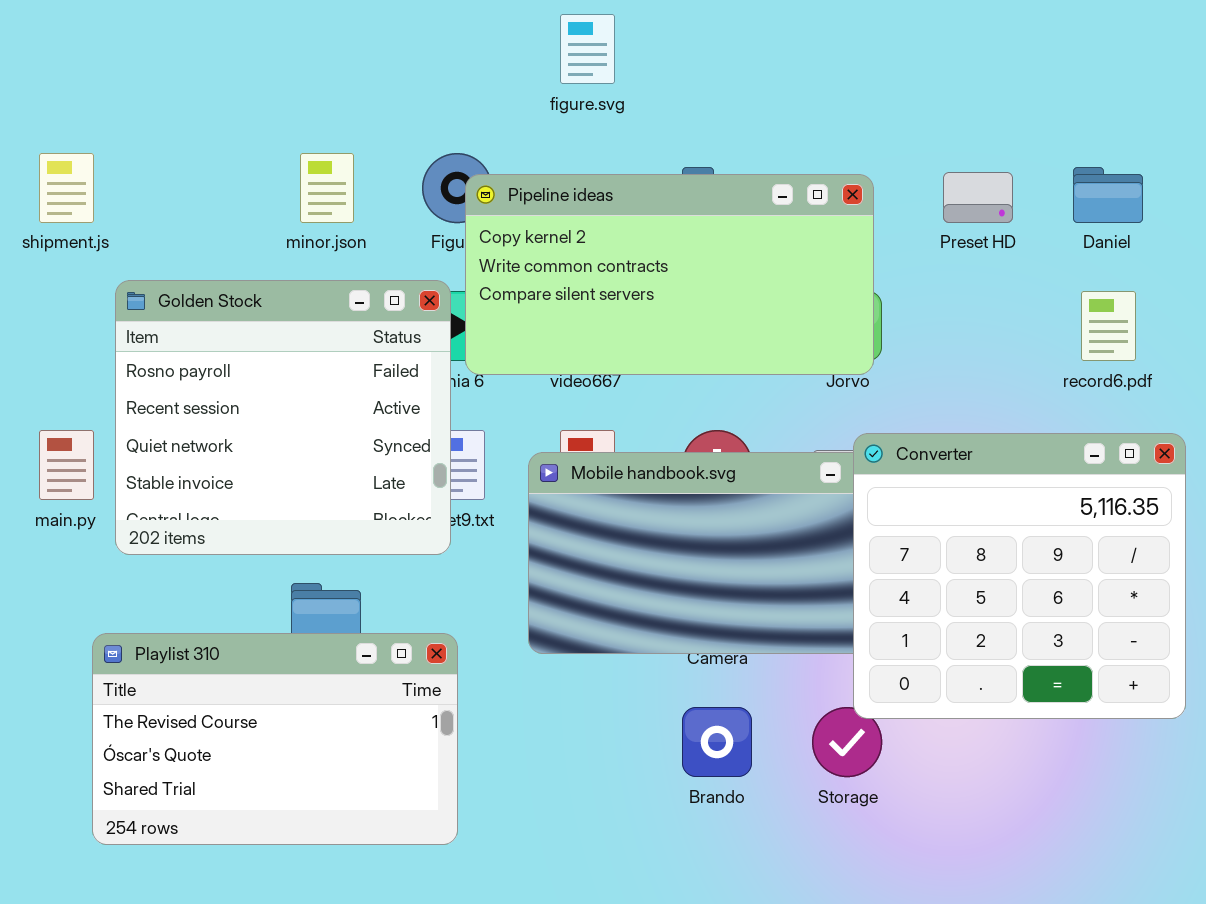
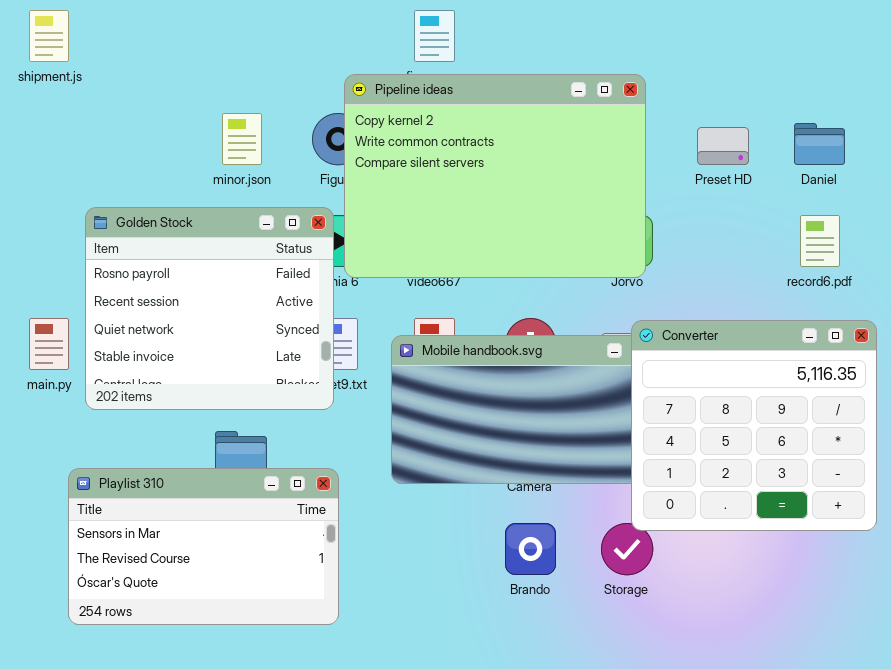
shipment.js: [39,153,94,223] -> [29,10,69,62], moved
Pipeline ideas: [465,174,874,375] -> [344,74,646,278], resized
Playlist 310: [92,633,458,845] -> [68,468,339,625], scrolled up 1 row

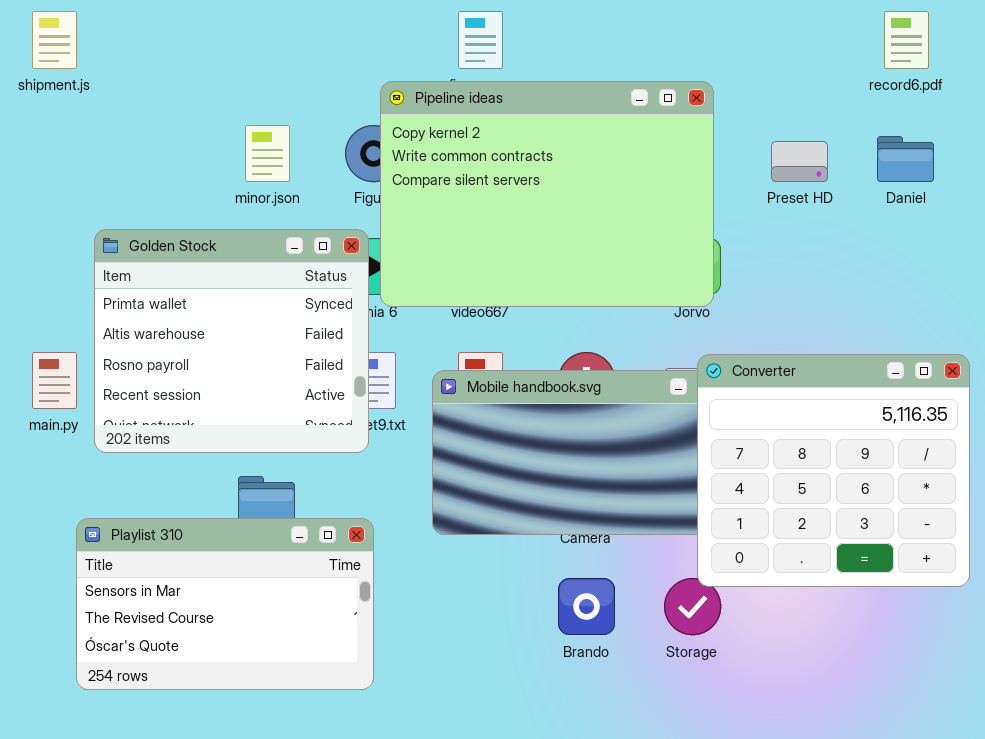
Golden Stock: [85,207,334,410] -> [94,229,369,453], scrolled up 2 rows
record6.pdf: [800,215,840,267] -> [884,11,929,69], moved

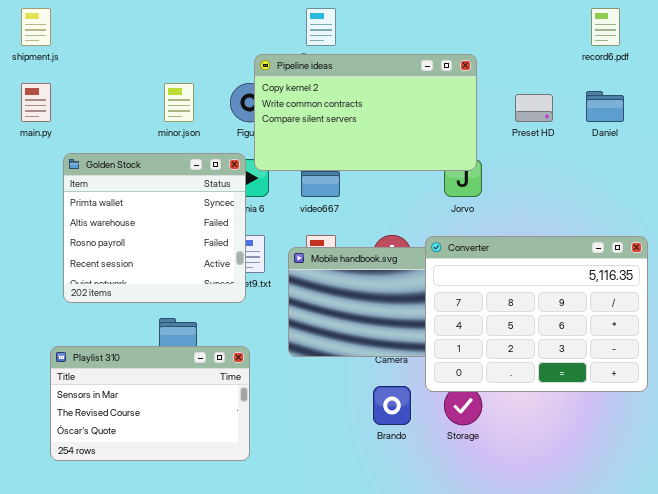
Pipeline ideas: [380,81,714,307] -> [254,54,477,171], resized
main.py: [32,352,77,409] -> [21,83,51,122], moved
Converter: [697,354,970,587] -> [425,236,648,392], resized

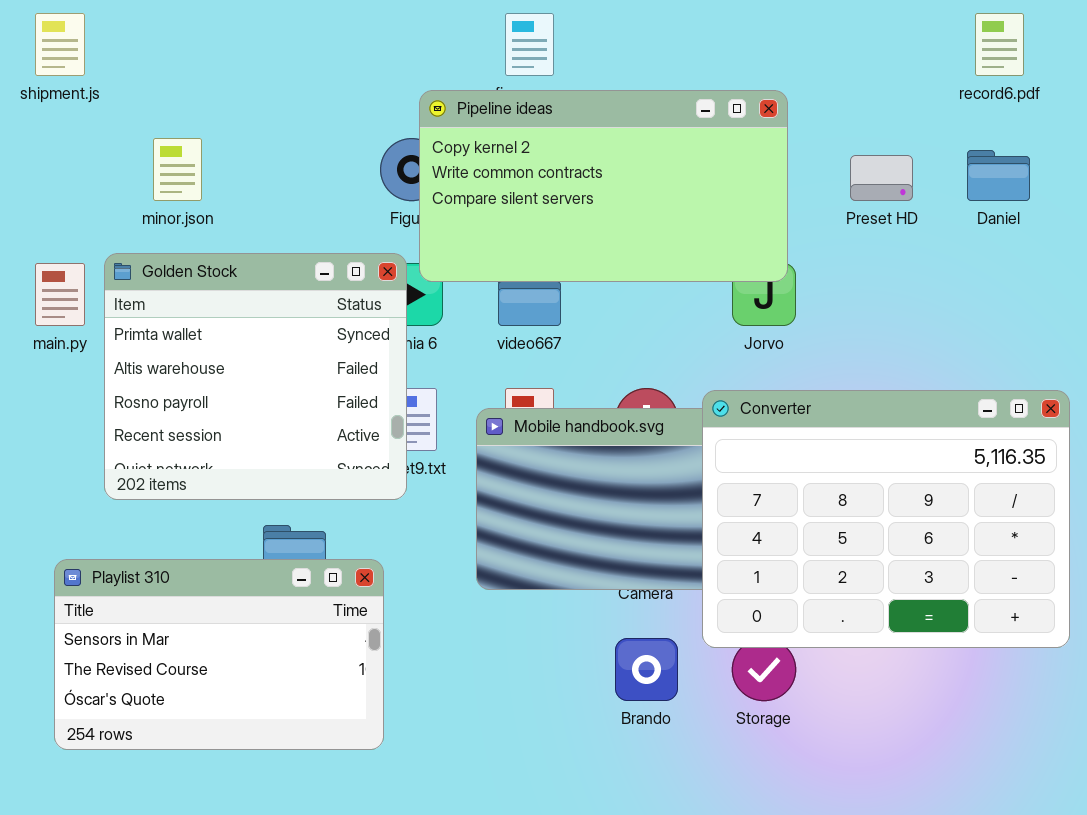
main.py: [21,83,51,122] -> [35,263,85,326], moved
minor.json: [164,83,194,122] -> [153,138,202,201], moved
Playlist 310: [50,346,250,461] -> [54,559,384,750], moved

